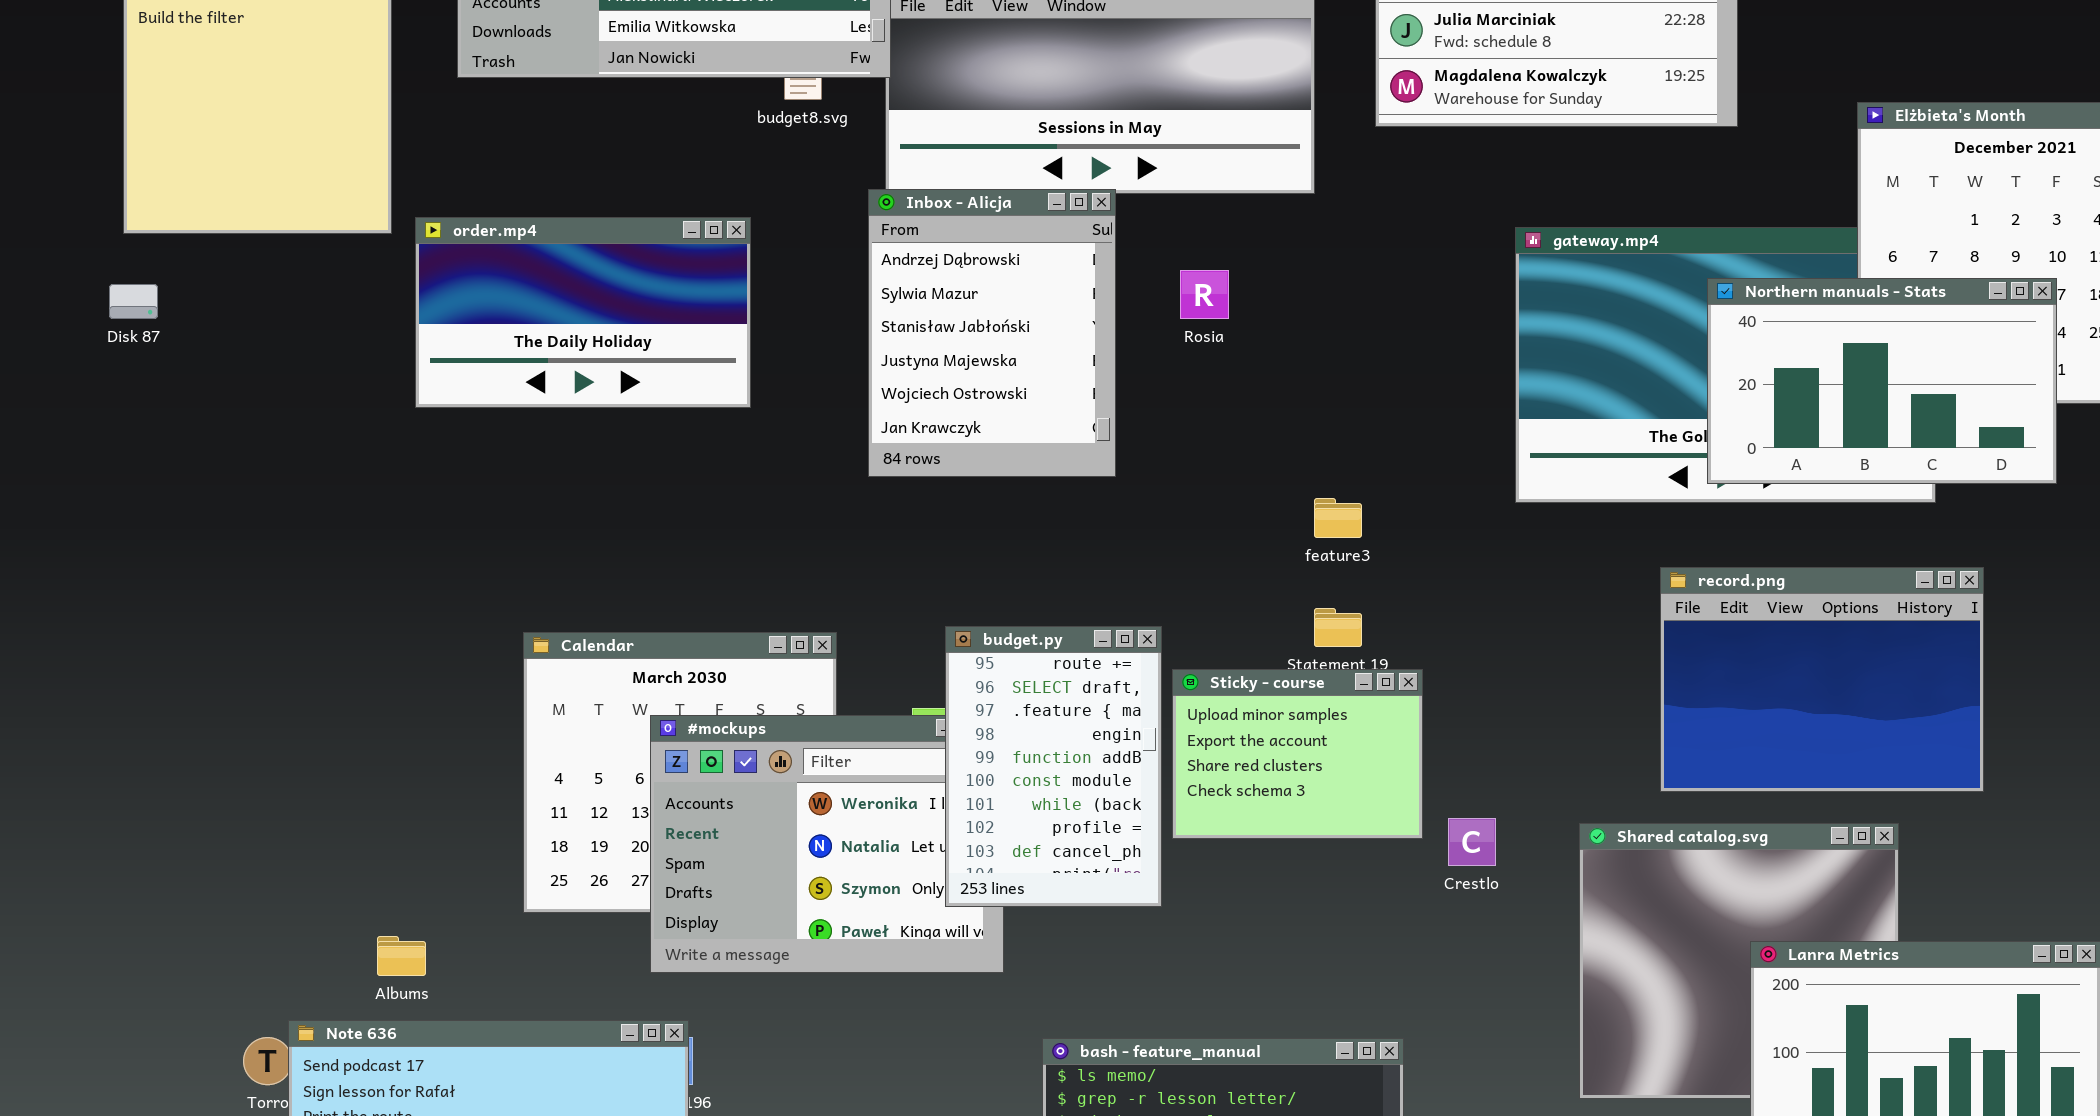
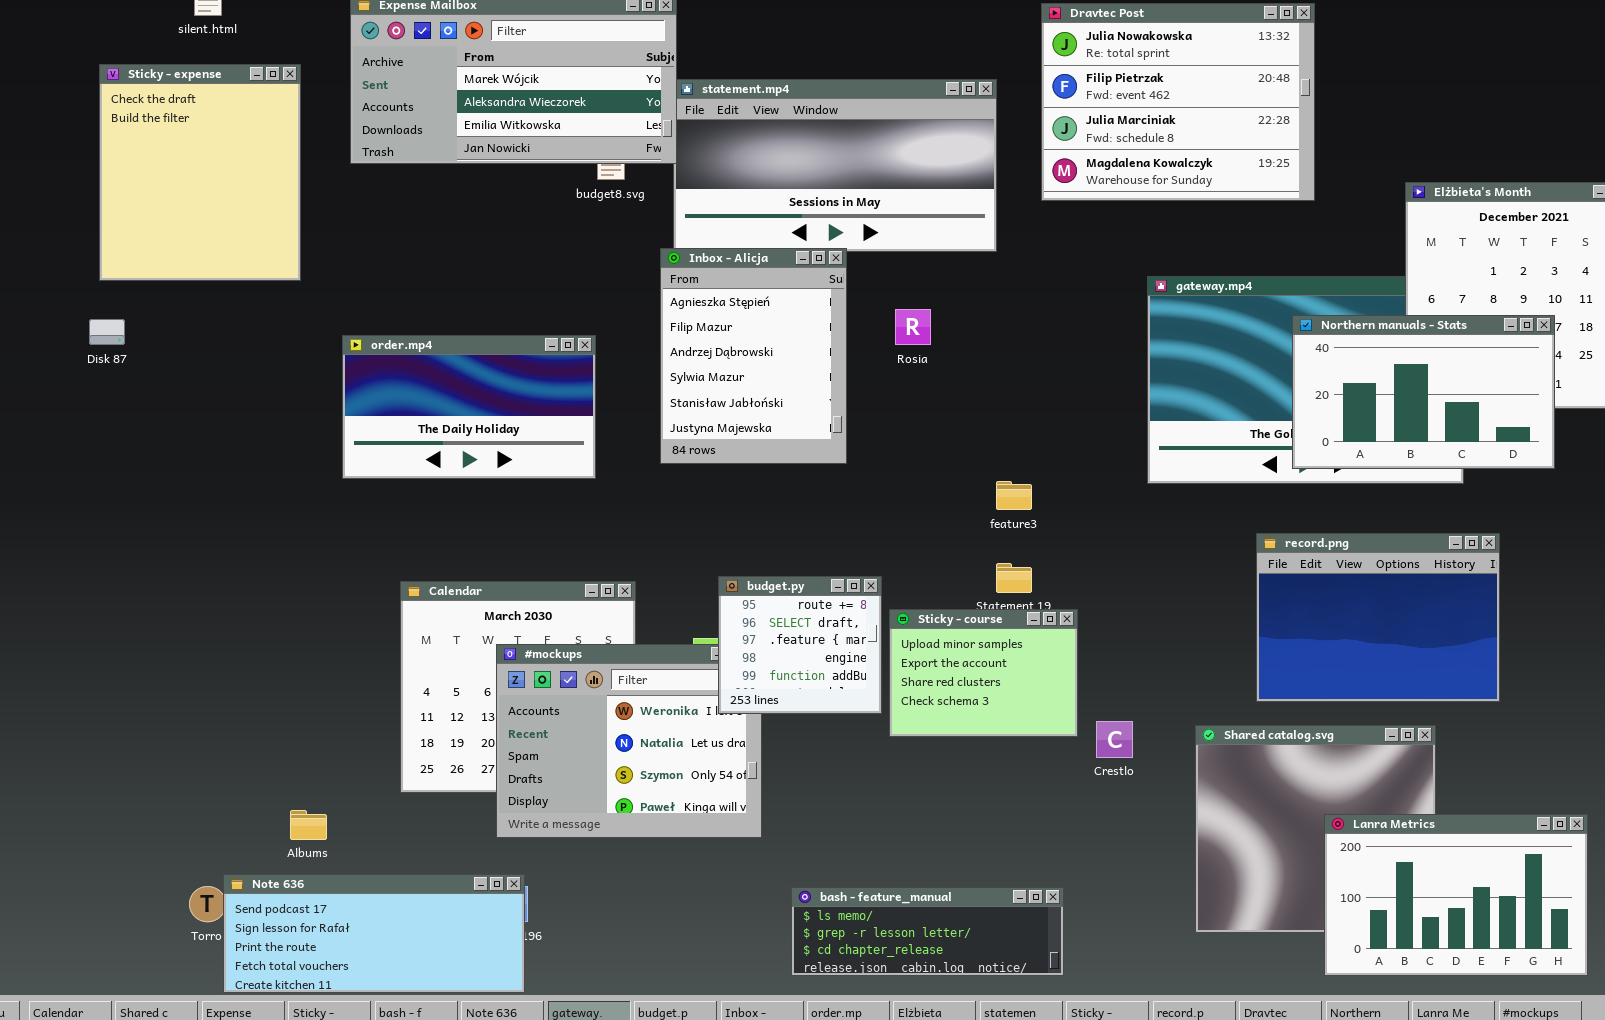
Inbox - Alicja: [868,189,1116,477] -> [660,248,847,464], scrolled up 2 rows
order.mp4: [415,217,751,408] -> [342,335,596,479], moved
budget.py: [945,626,1162,907] -> [718,576,882,714], resized

